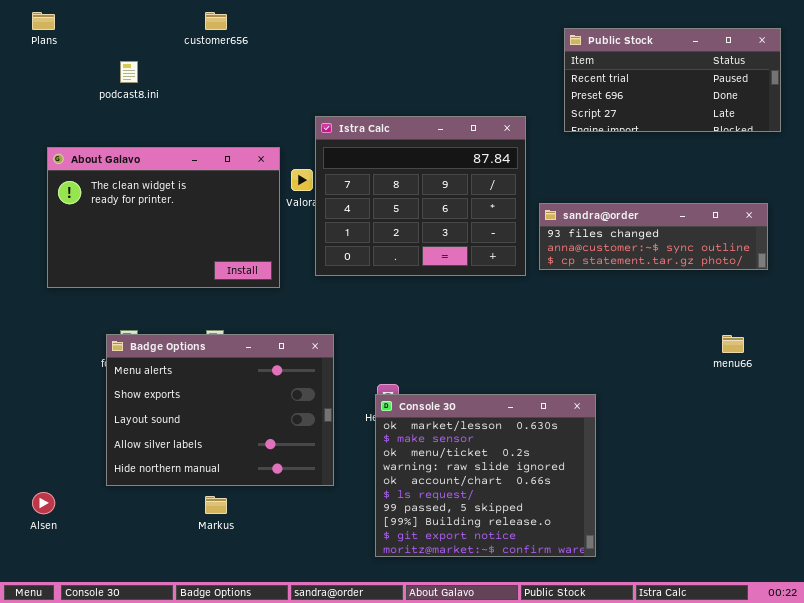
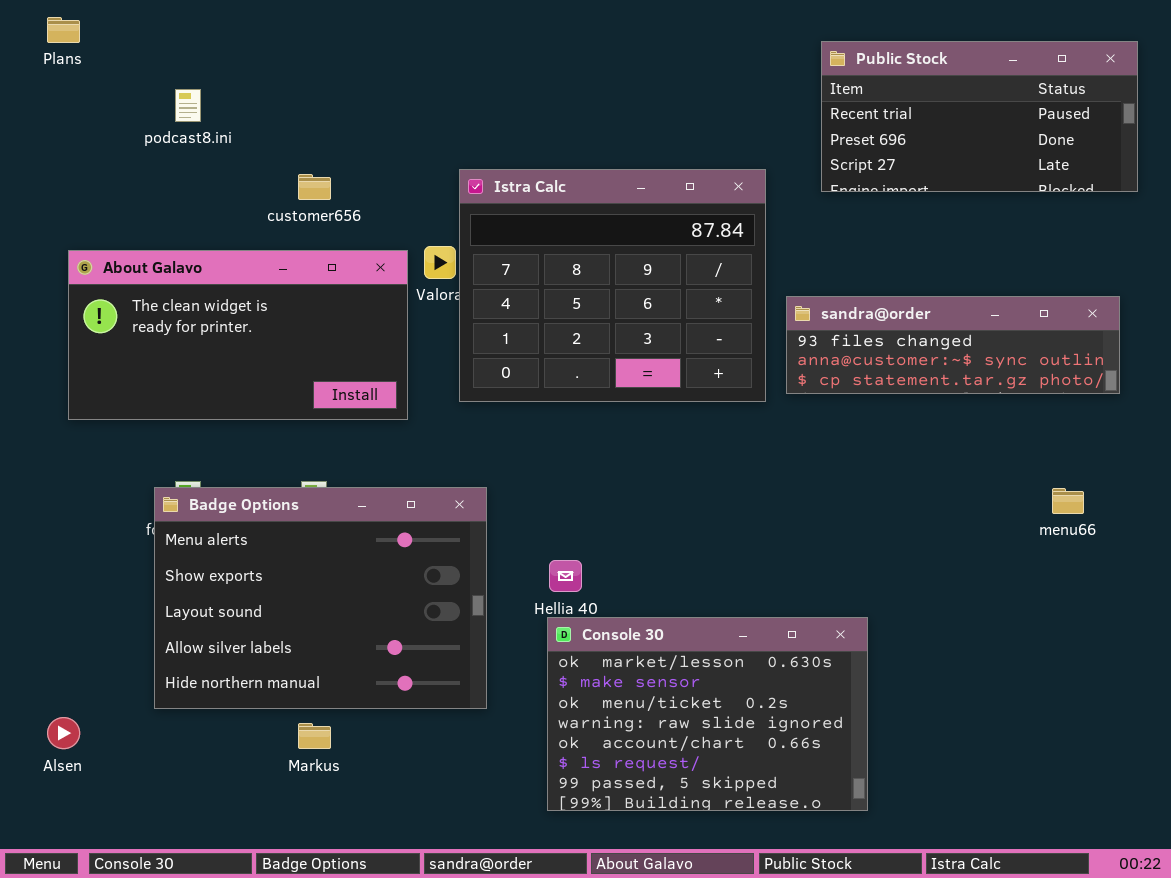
customer656: [205,12,227,30] -> [298,174,331,200], moved
About Galavo: [47,147,280,288] -> [68,250,408,420], resized
Console 30: [375,394,596,557] -> [547,617,868,811], resized

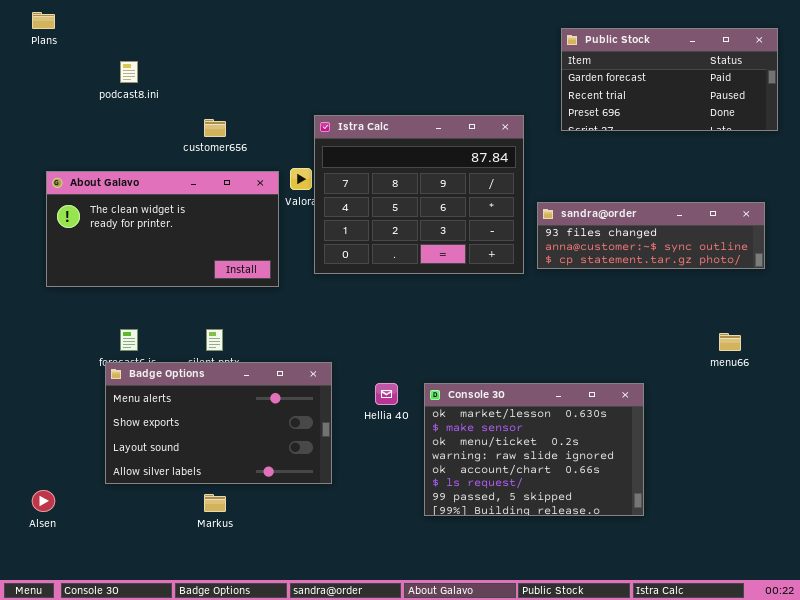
Public Stock: [821,41,1138,192] -> [561,28,778,131], scrolled up 1 row
Badge Options: [154,487,487,709] -> [105,362,332,484], resized
Console 30: [547,617,868,811] -> [424,383,644,516], moved

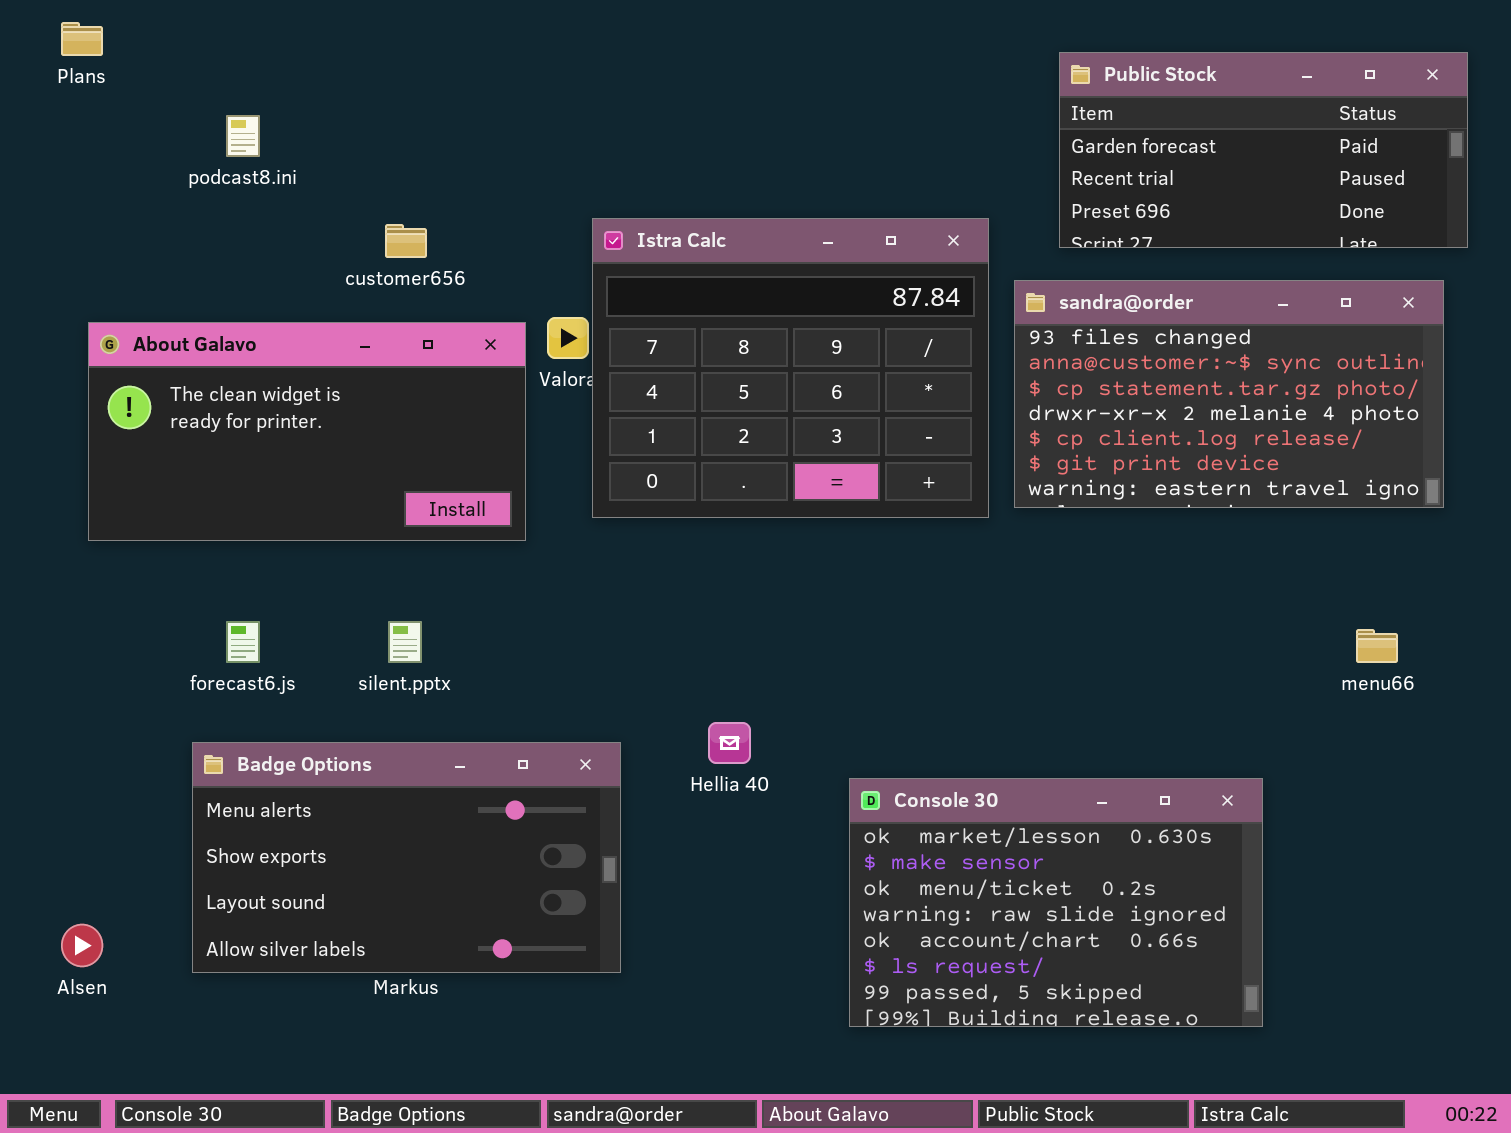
sandra@order: [537,202,765,269] -> [1014,280,1444,508], resized
Badge Options: [105,362,332,484] -> [192,742,621,973], moved
Console 30: [424,383,644,516] -> [849,778,1263,1027], moved

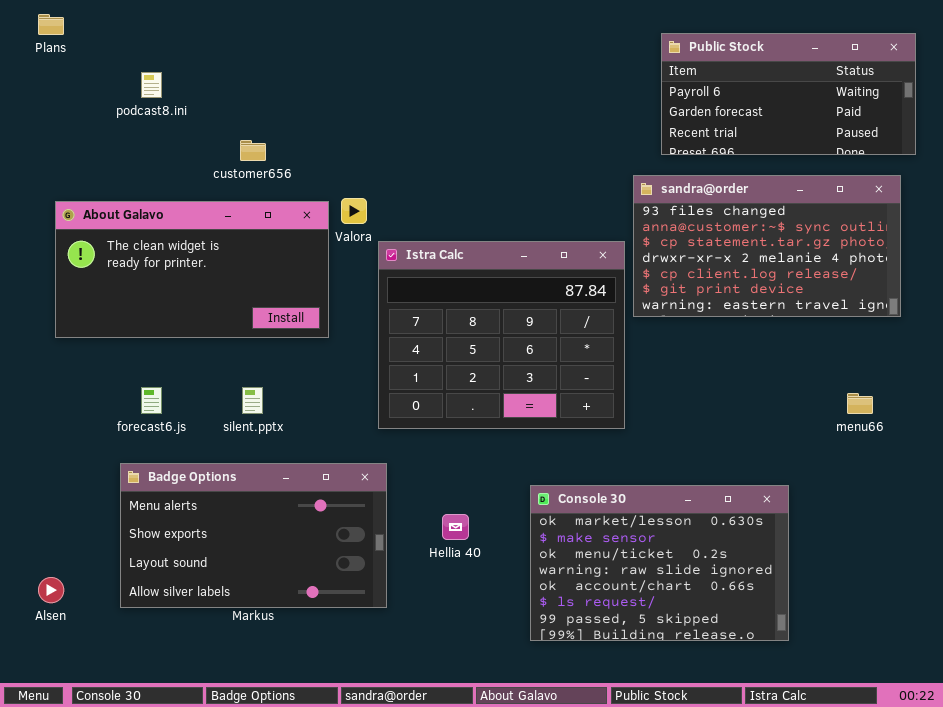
Public Stock: [1059,52,1468,248] -> [661,33,916,155], scrolled up 1 row
Istra Calc: [592,218,989,518] -> [378,241,625,429], moved
Hellia 40: [708,722,751,764] -> [442,514,469,540], moved

